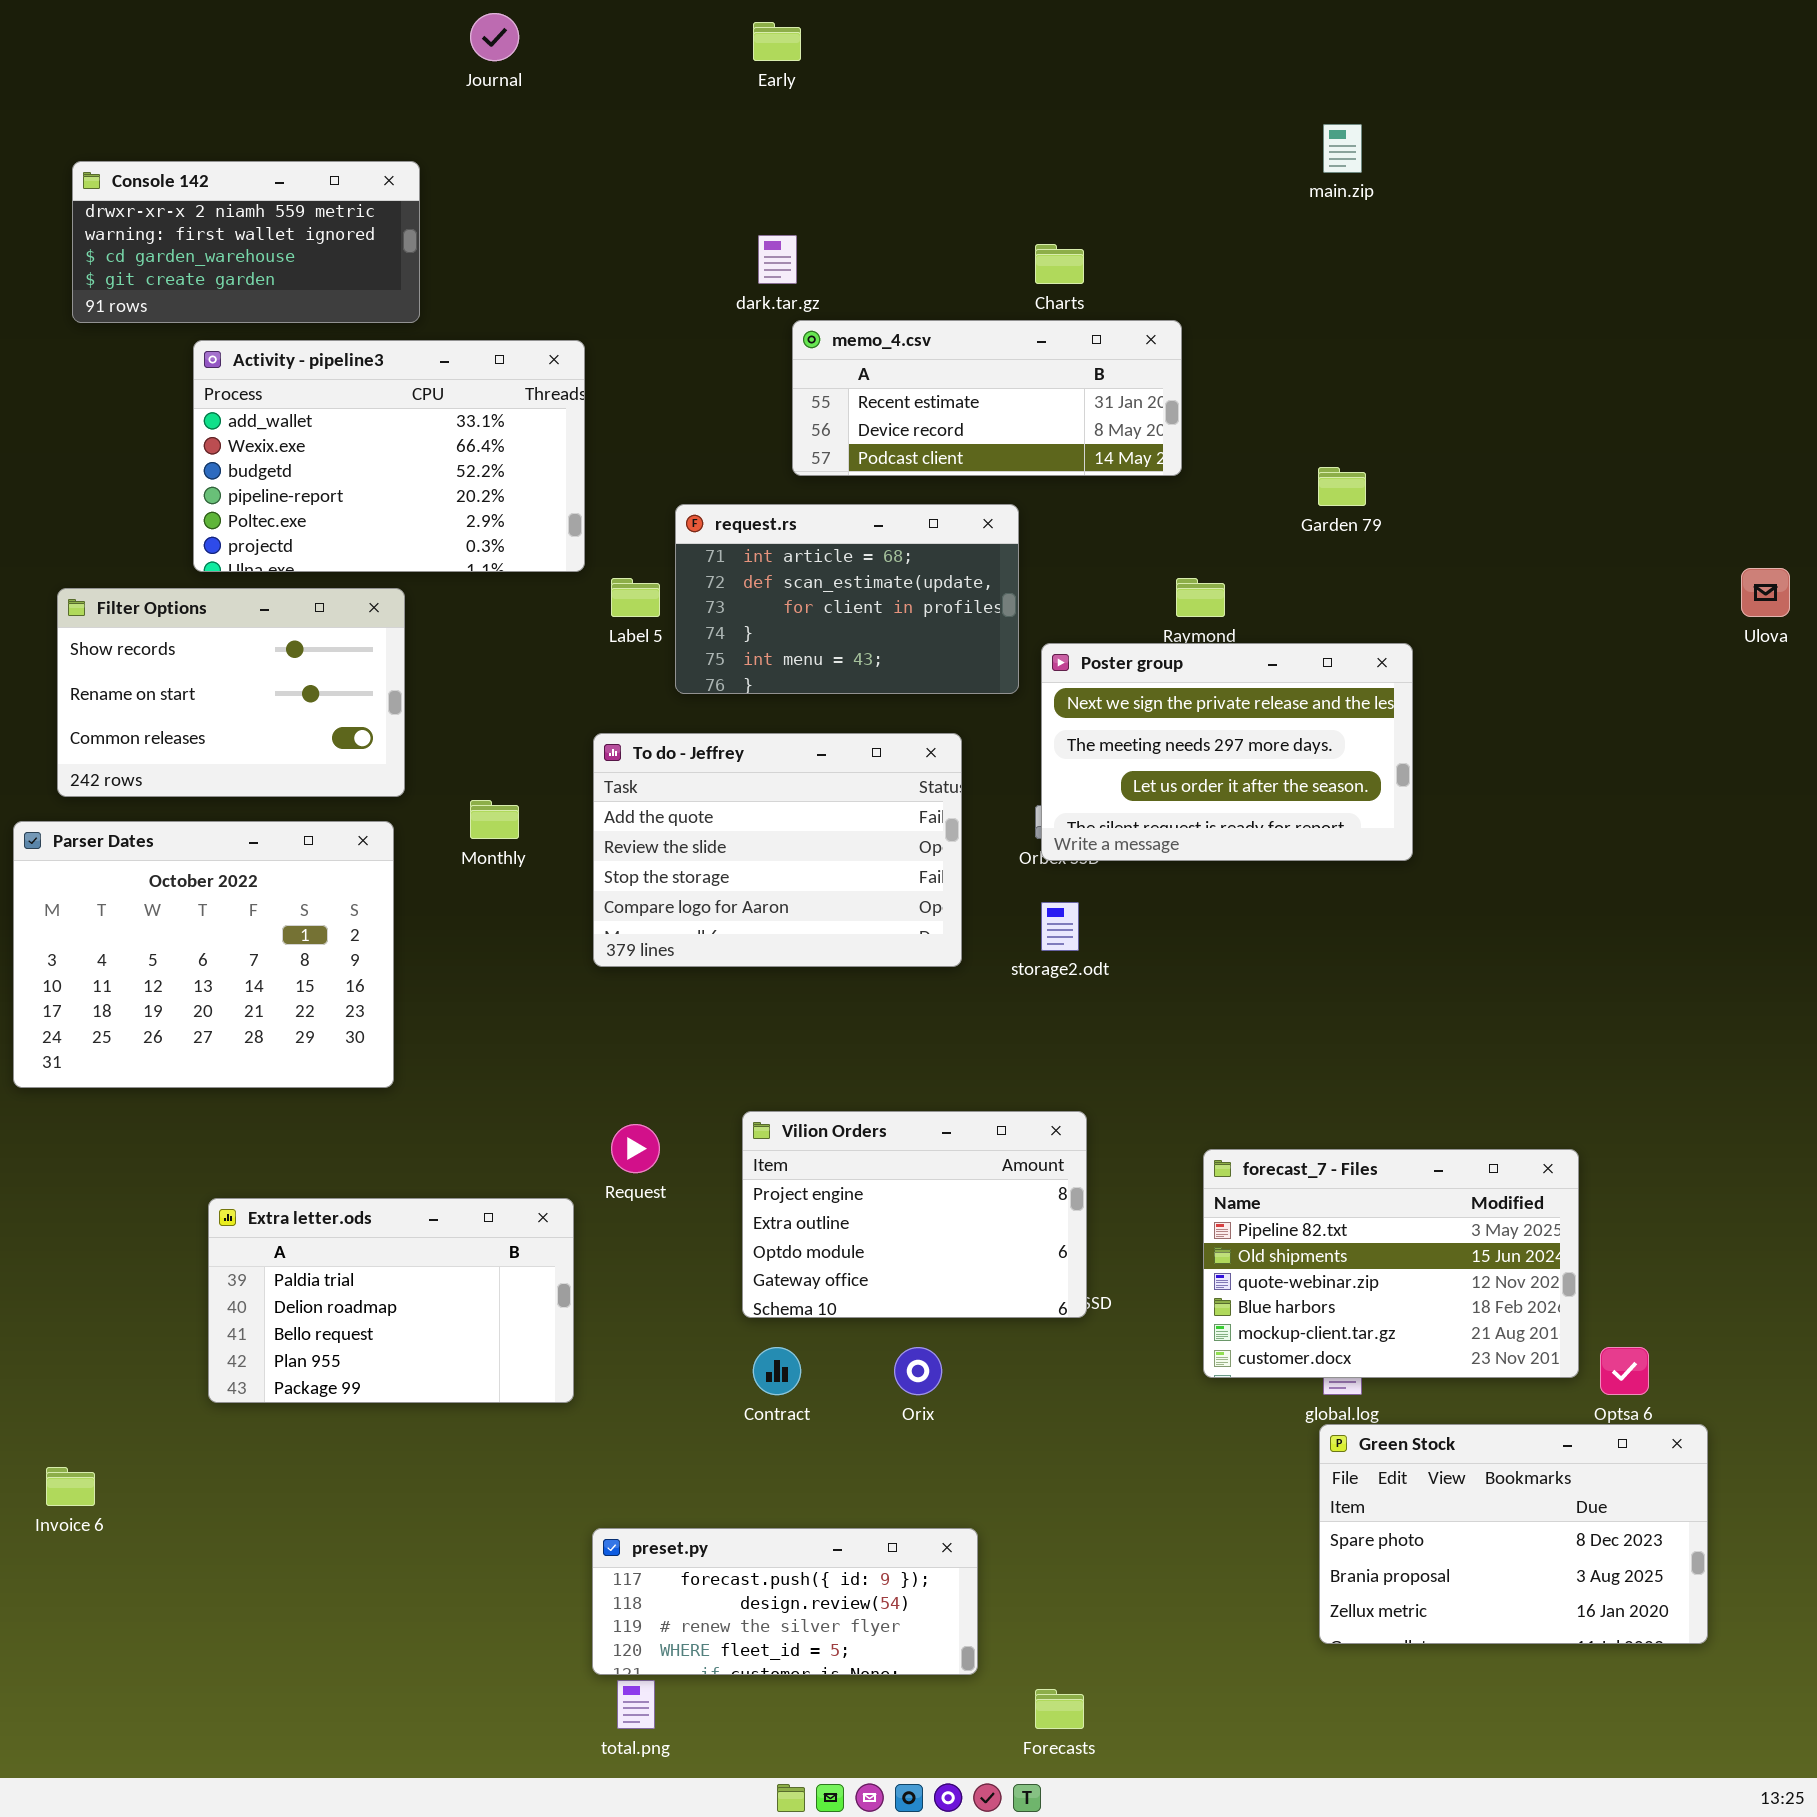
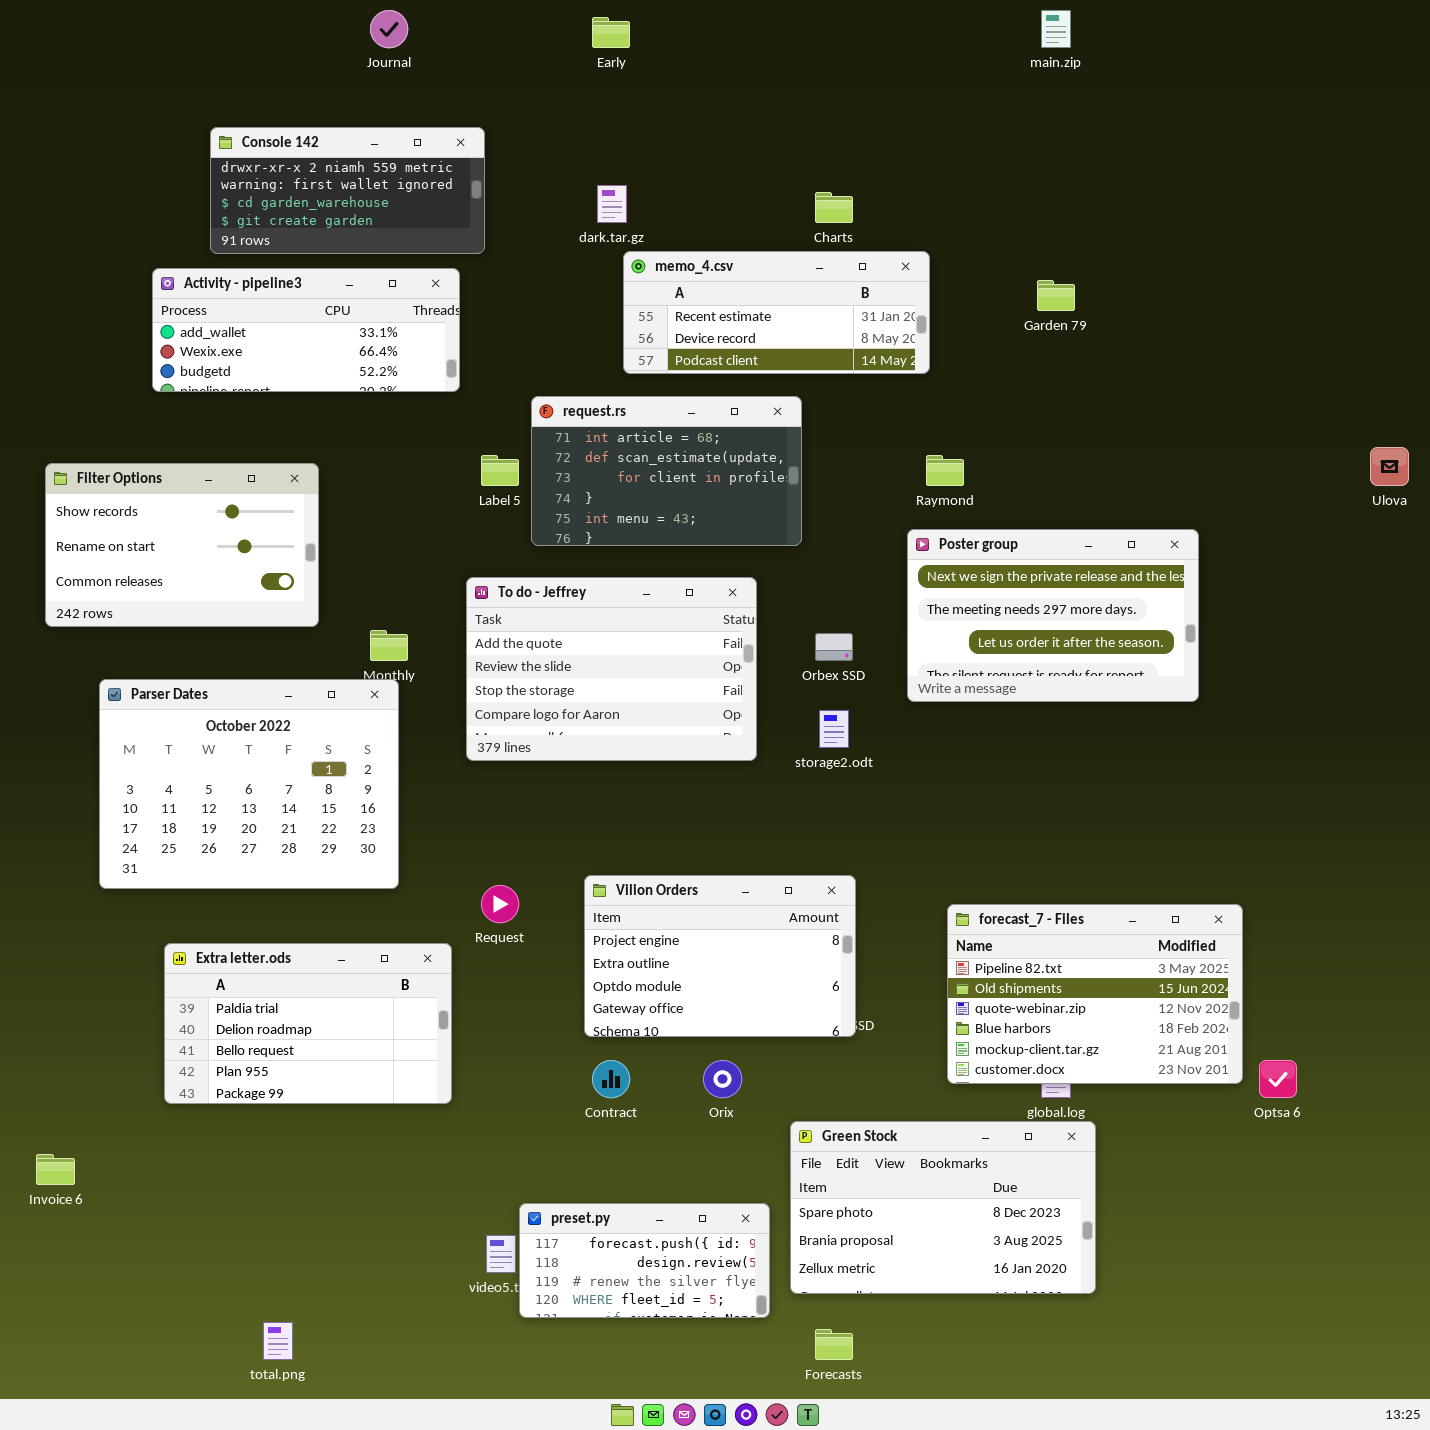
main.zip: [1323,124,1362,173] -> [1041,10,1071,48], moved
Console 142: [72,161,420,323] -> [210,127,485,254], moved
Activity - pipeline3: [193,340,585,572] -> [152,268,460,392], resized
Garden 79: [1318,467,1366,506] -> [1037,280,1075,311], moved
Poster group: [1041,643,1413,861] -> [907,529,1199,702], moved
Parser Dates: [13,821,394,1088] -> [99,679,399,889], moved
Green Stock: [1319,1424,1708,1644] -> [790,1121,1096,1294], moved
preset.py: [592,1528,978,1675] -> [519,1203,770,1318], resized
total.png: [617,1680,655,1729] -> [263,1322,293,1360], moved

